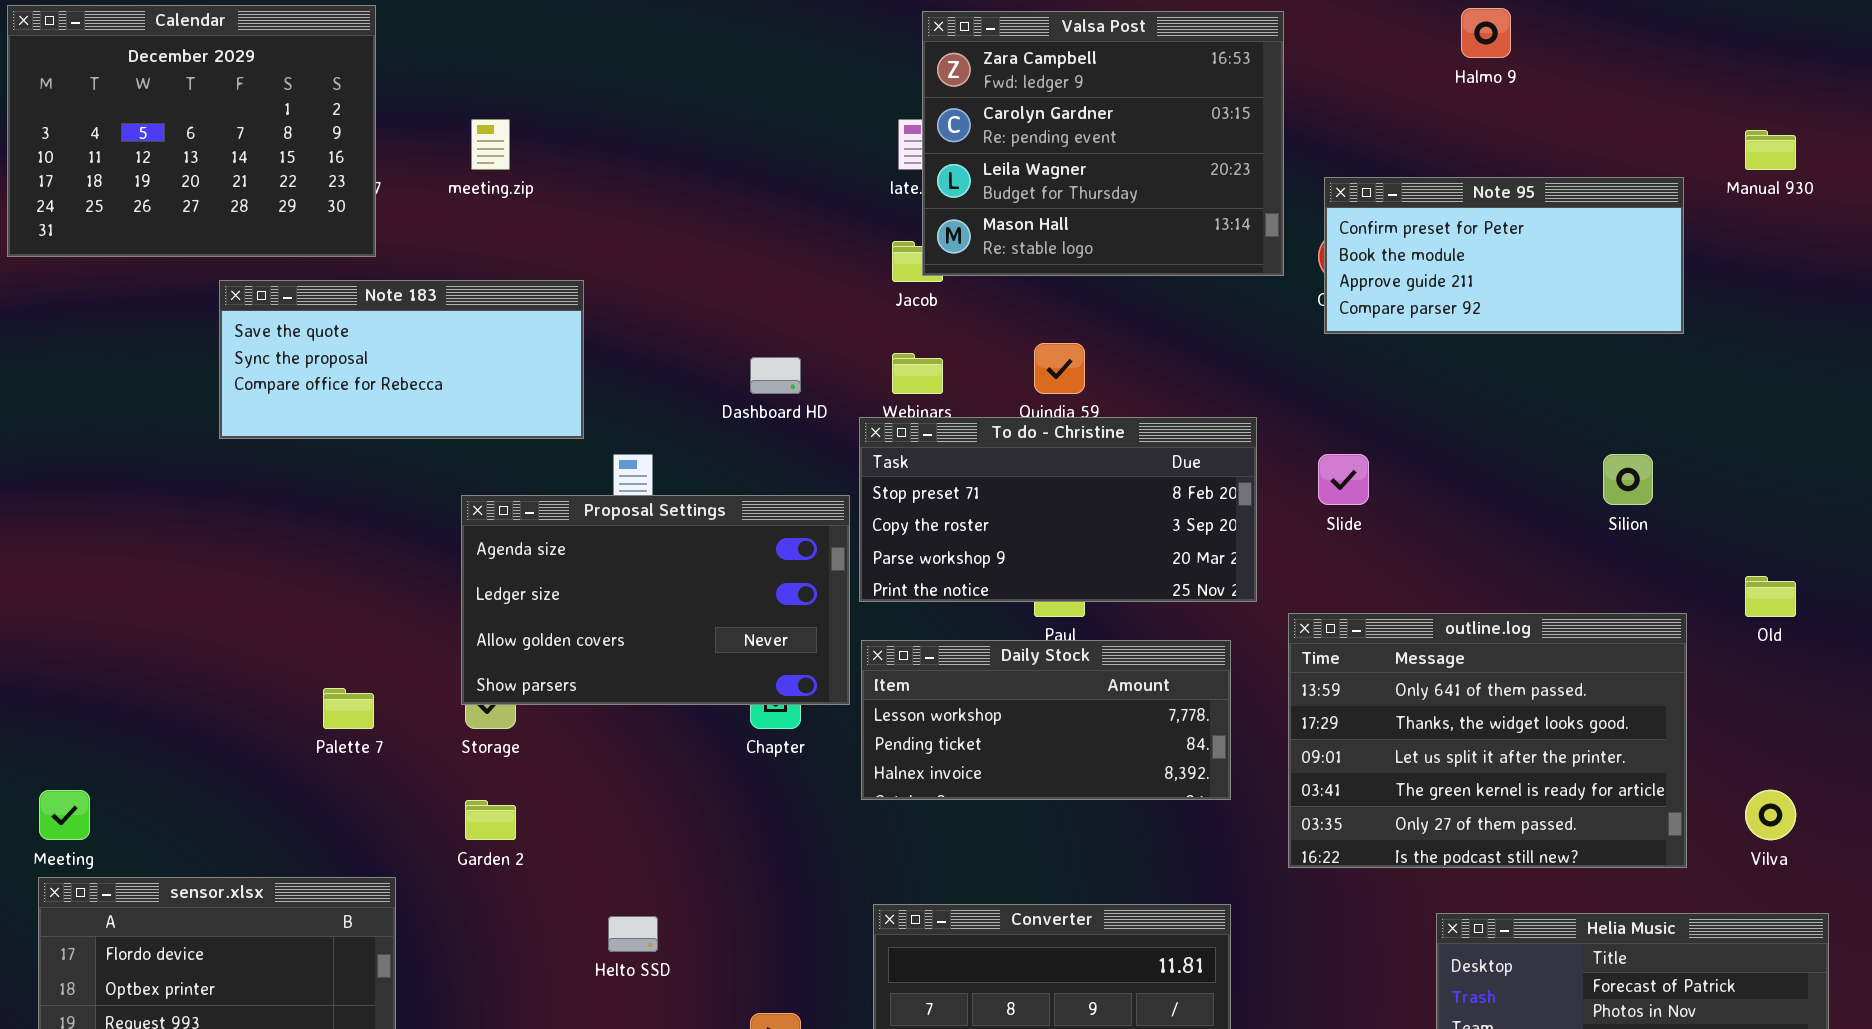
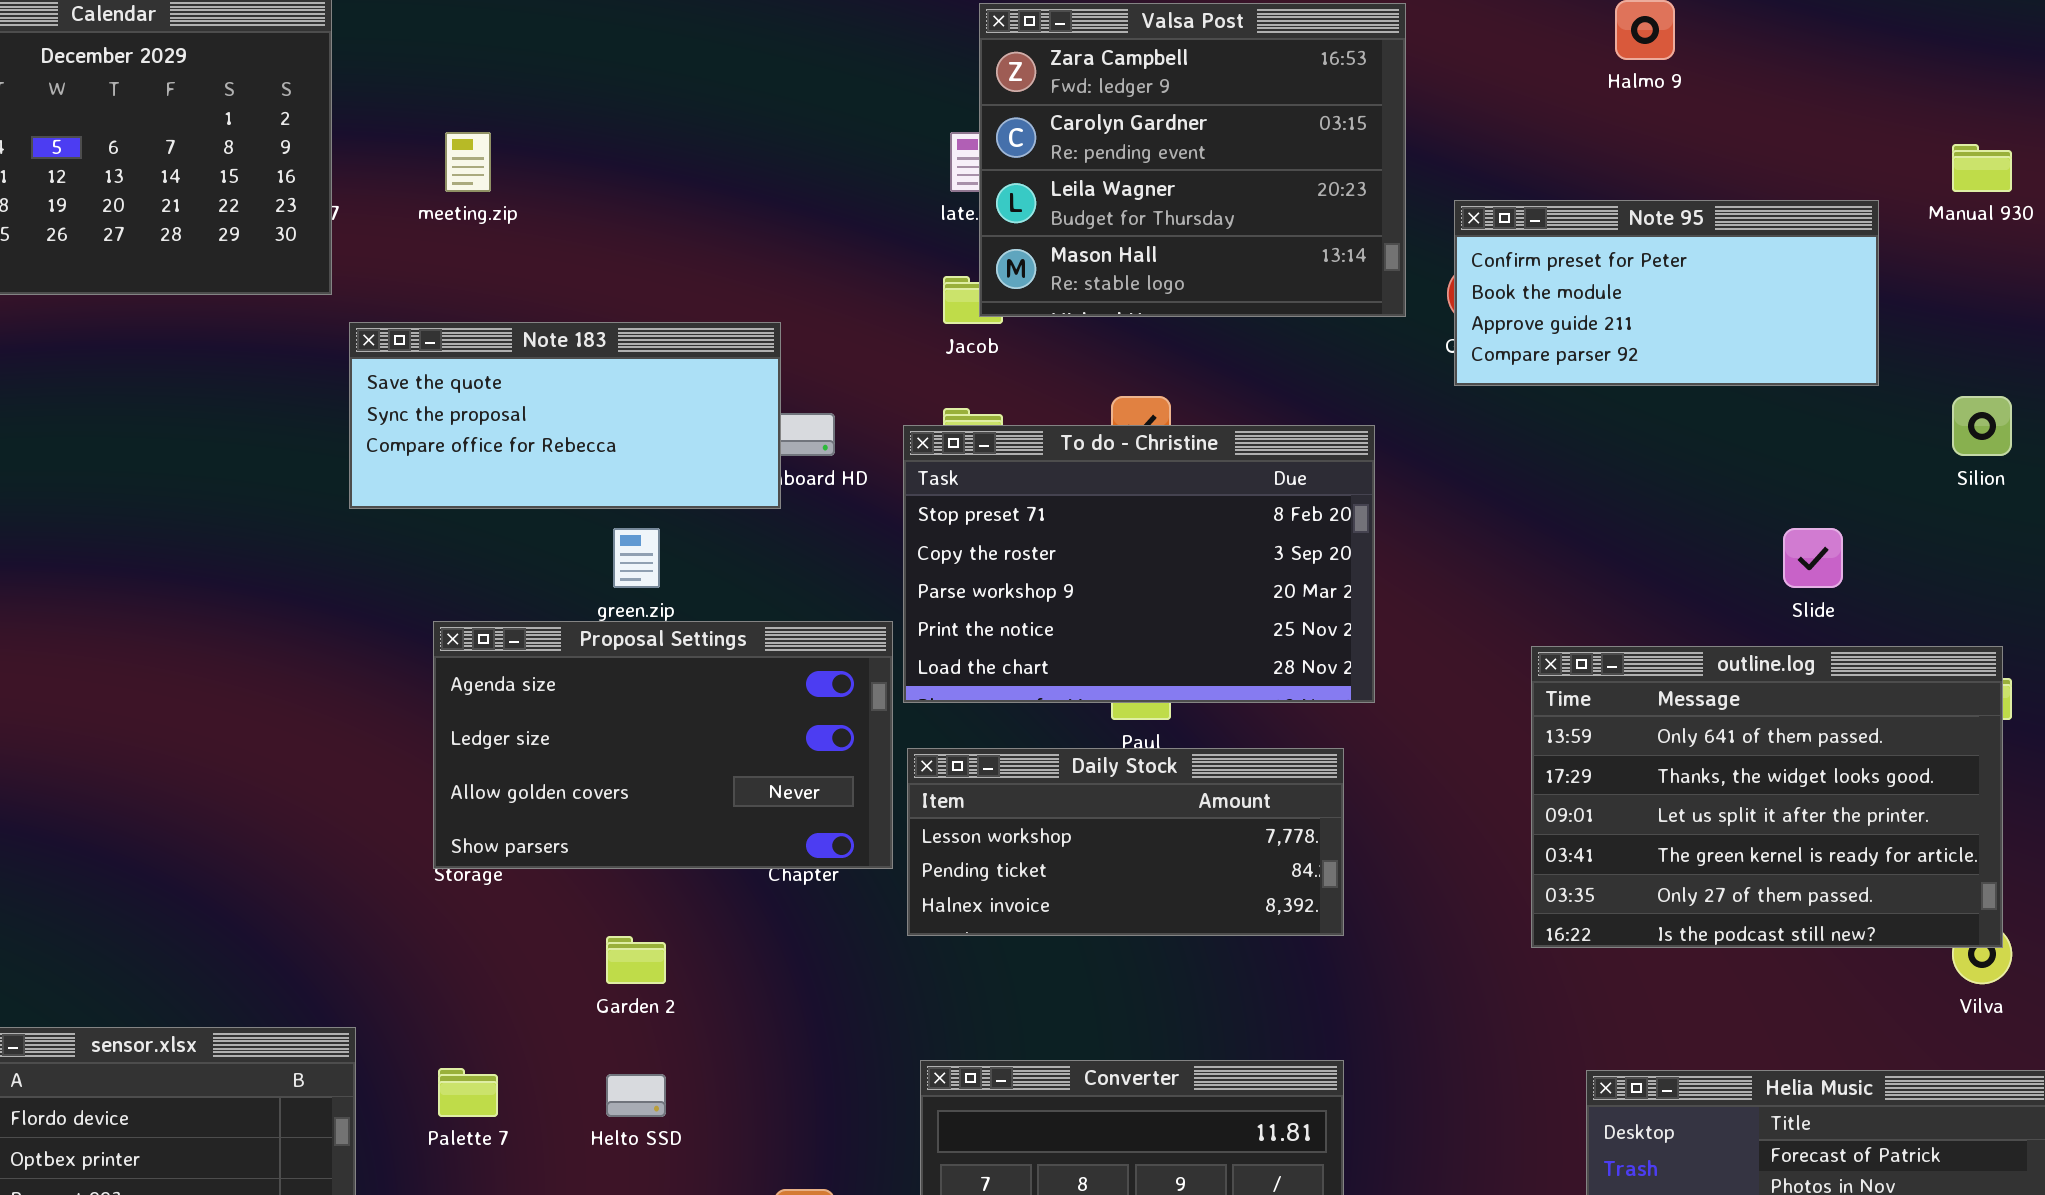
Note 183: [219,280,584,439] -> [349,322,781,509], moved
To do - Christine: [859,417,1257,602] -> [903,425,1375,703], resized
Slide: [1318,454,1369,505] -> [1783,528,1843,588], moved
Silion: [1603,454,1653,505] -> [1952,396,2012,456], moved
Proposal Settings: [461,495,850,705] -> [433,621,893,869], moved
outline.log: [1288,613,1687,868] -> [1531,646,2003,948], moved
Palette 7: [323,688,374,729] -> [438,1068,498,1117], moved
Garden 2: [465,800,516,840] -> [606,936,666,984], moved

